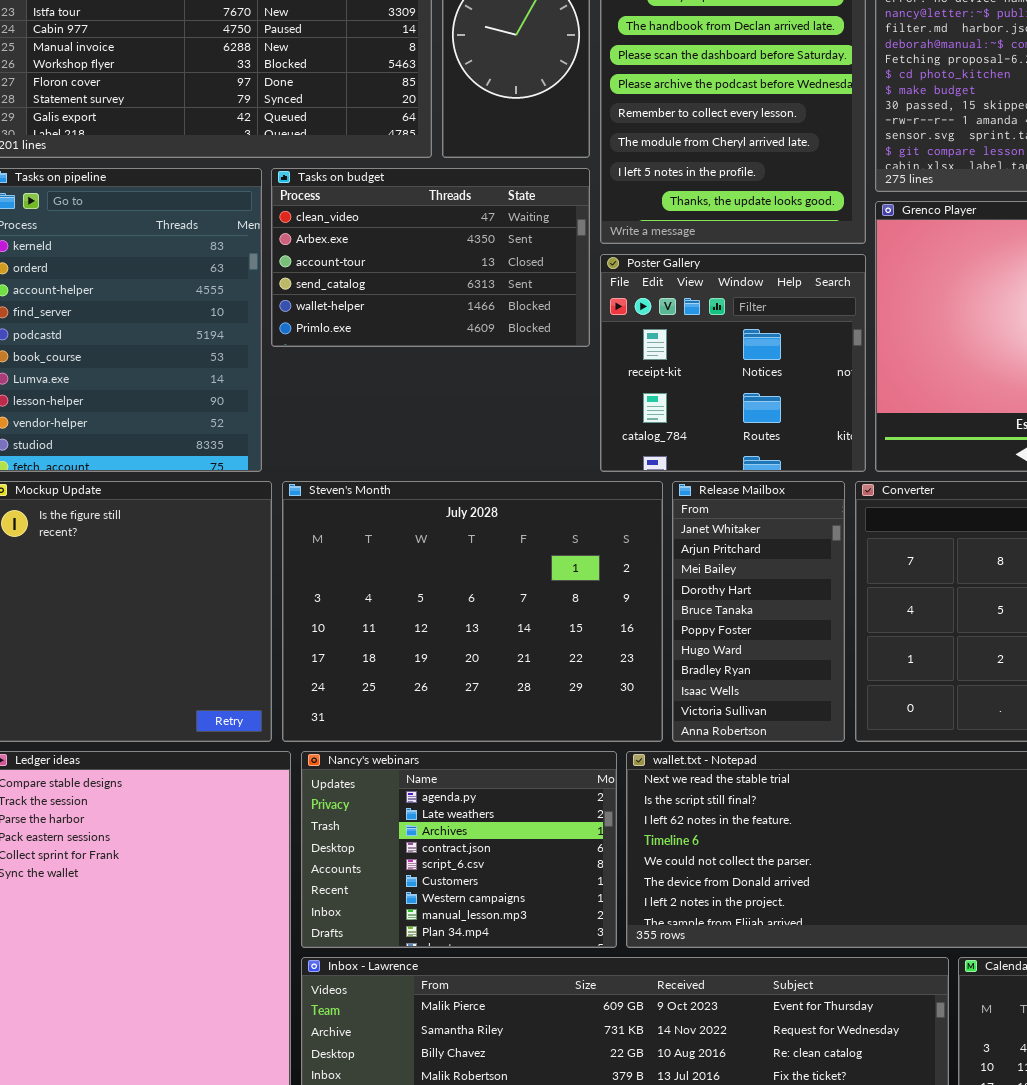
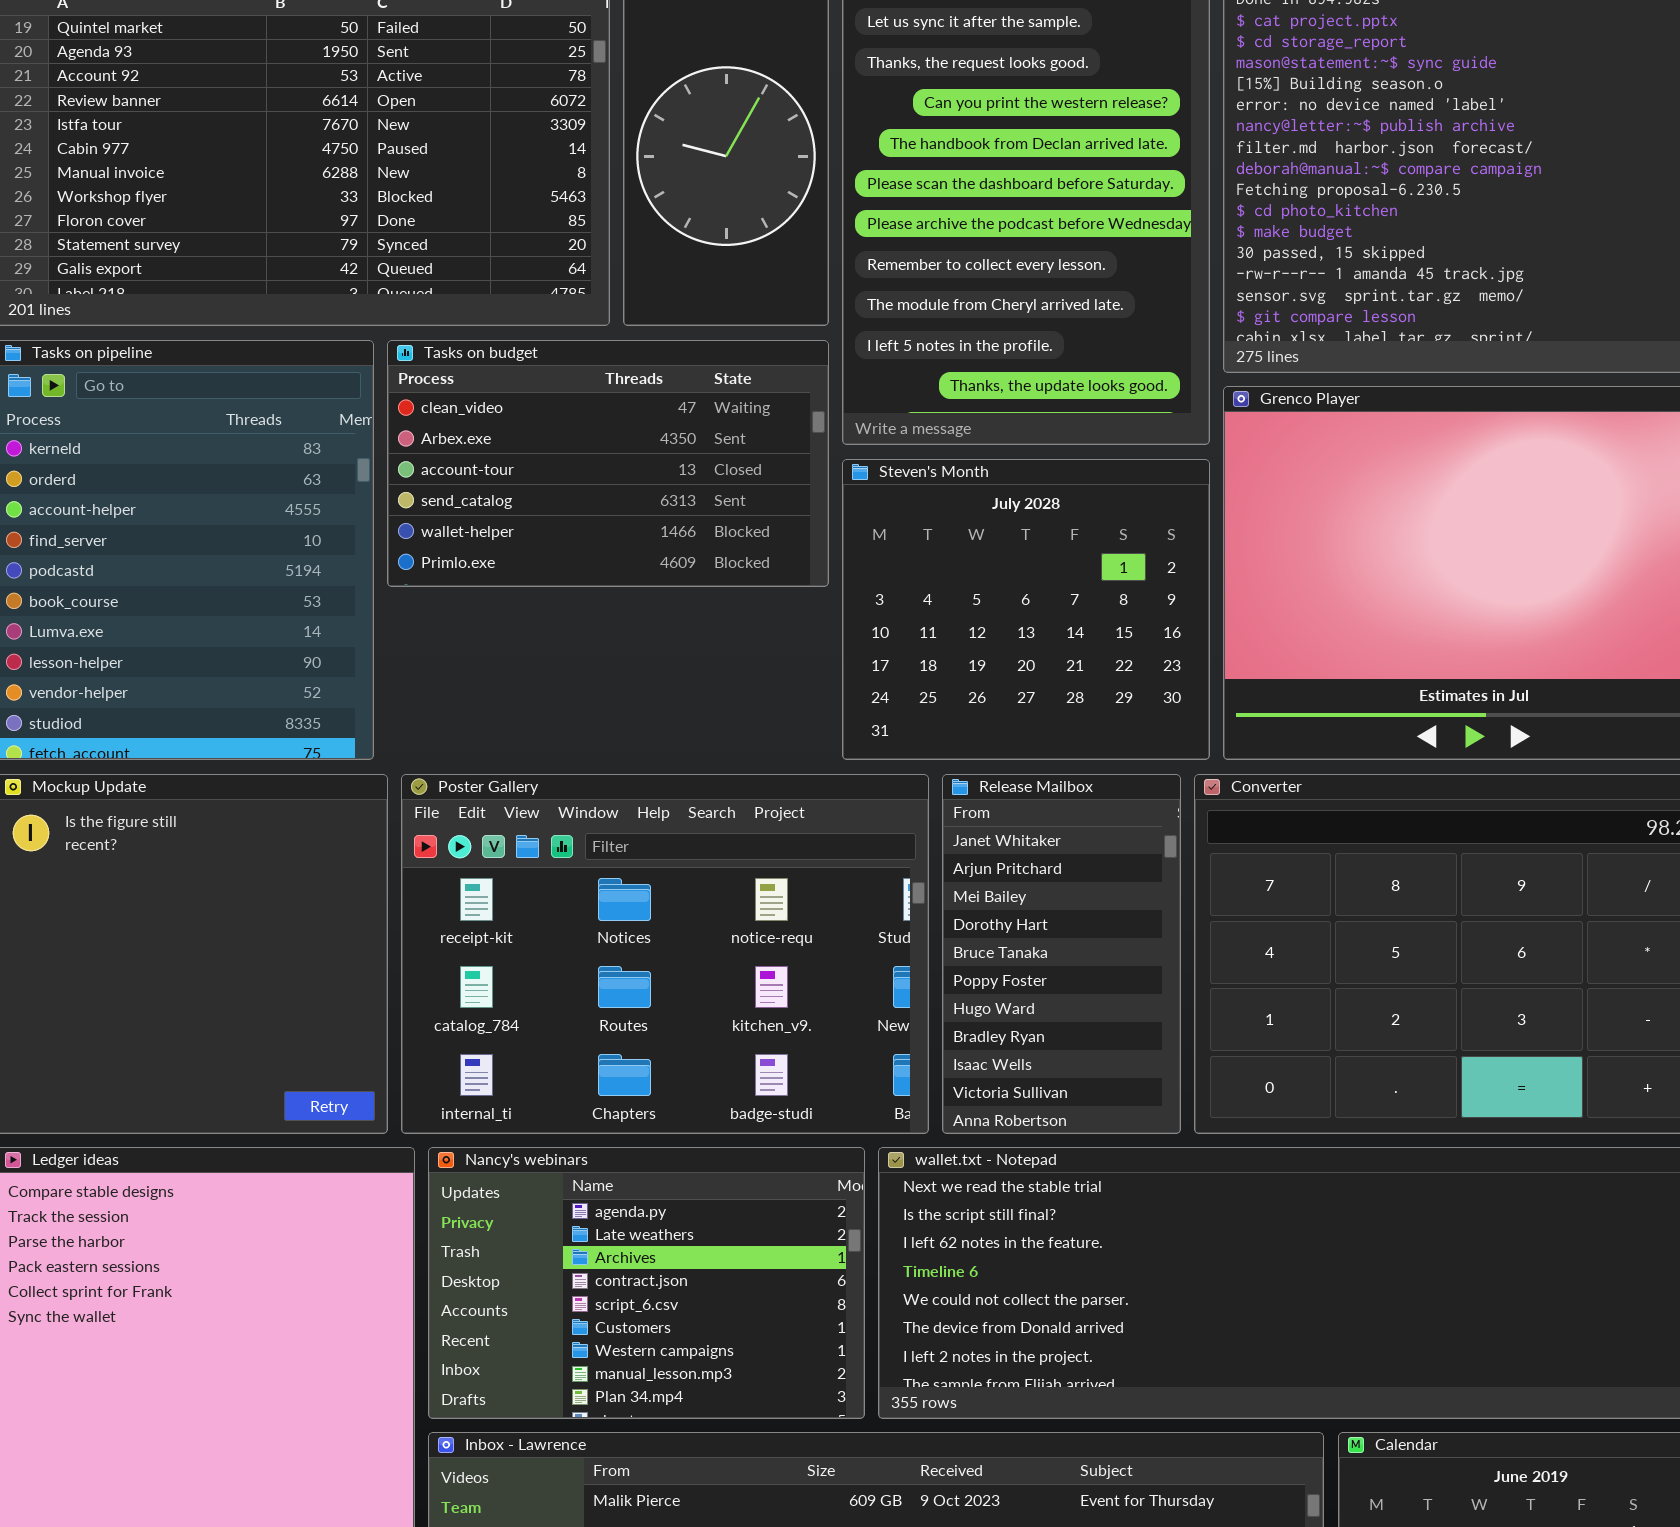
Poster Gallery: [600,254,866,472] -> [401,774,929,1134], moved, resized
Steven's Month: [282,481,663,742] -> [842,459,1210,760], moved, resized

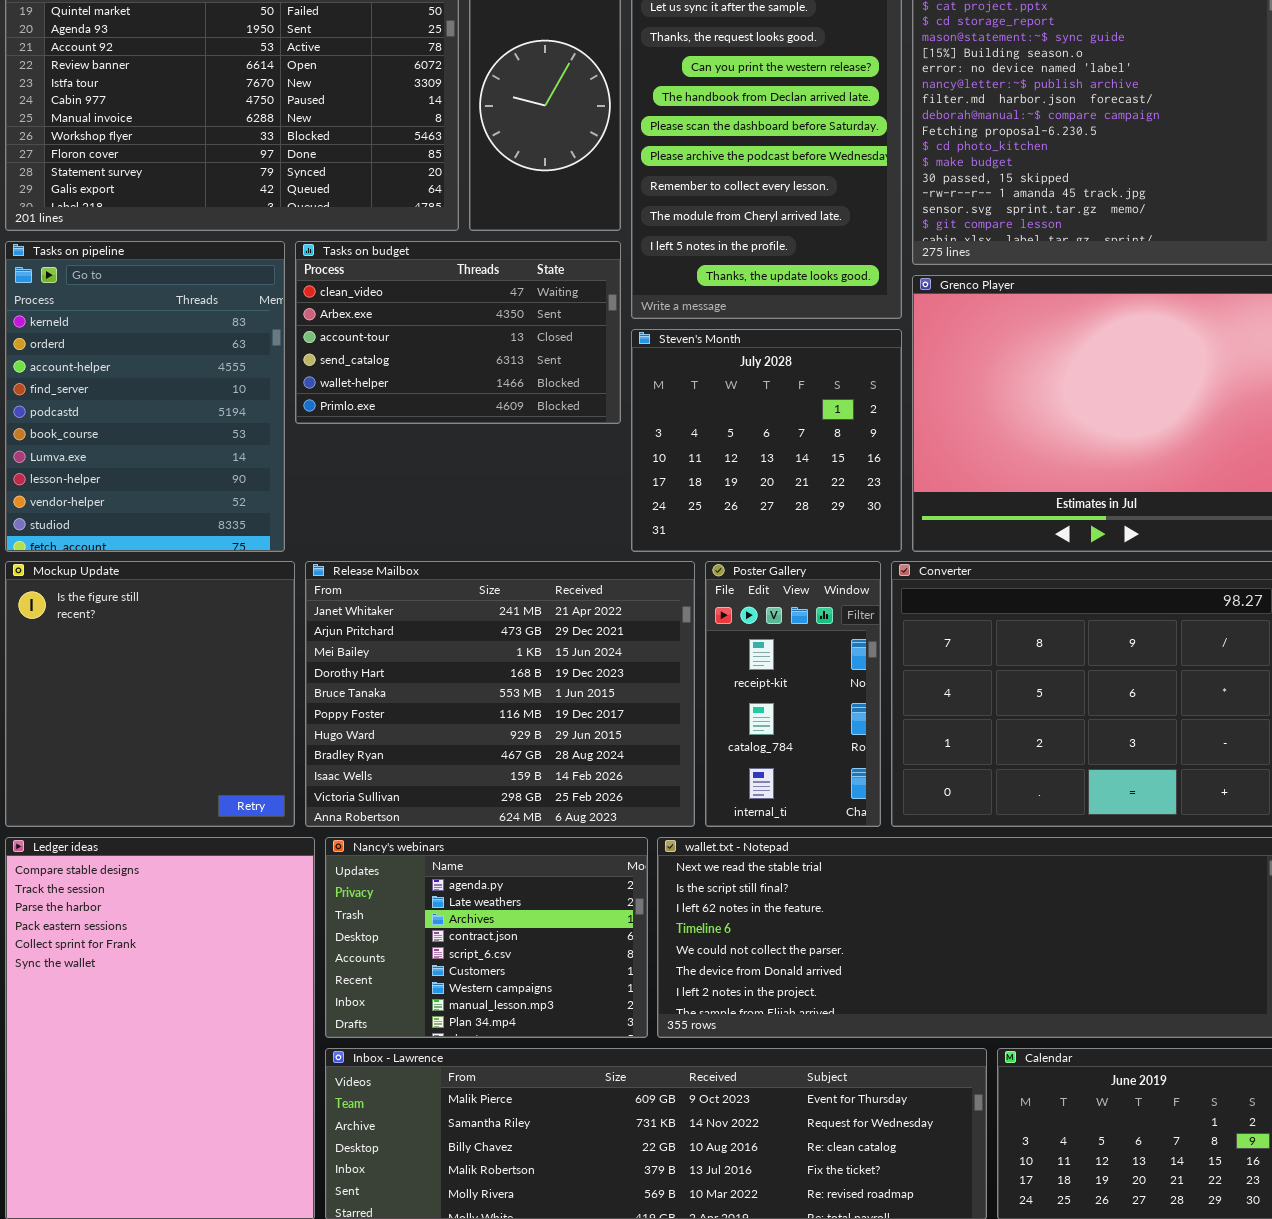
Poster Gallery: [401,774,929,1134] -> [705,561,881,827], moved, resized
Release Mailbox: [942,774,1181,1134] -> [305,561,695,827], moved, resized

